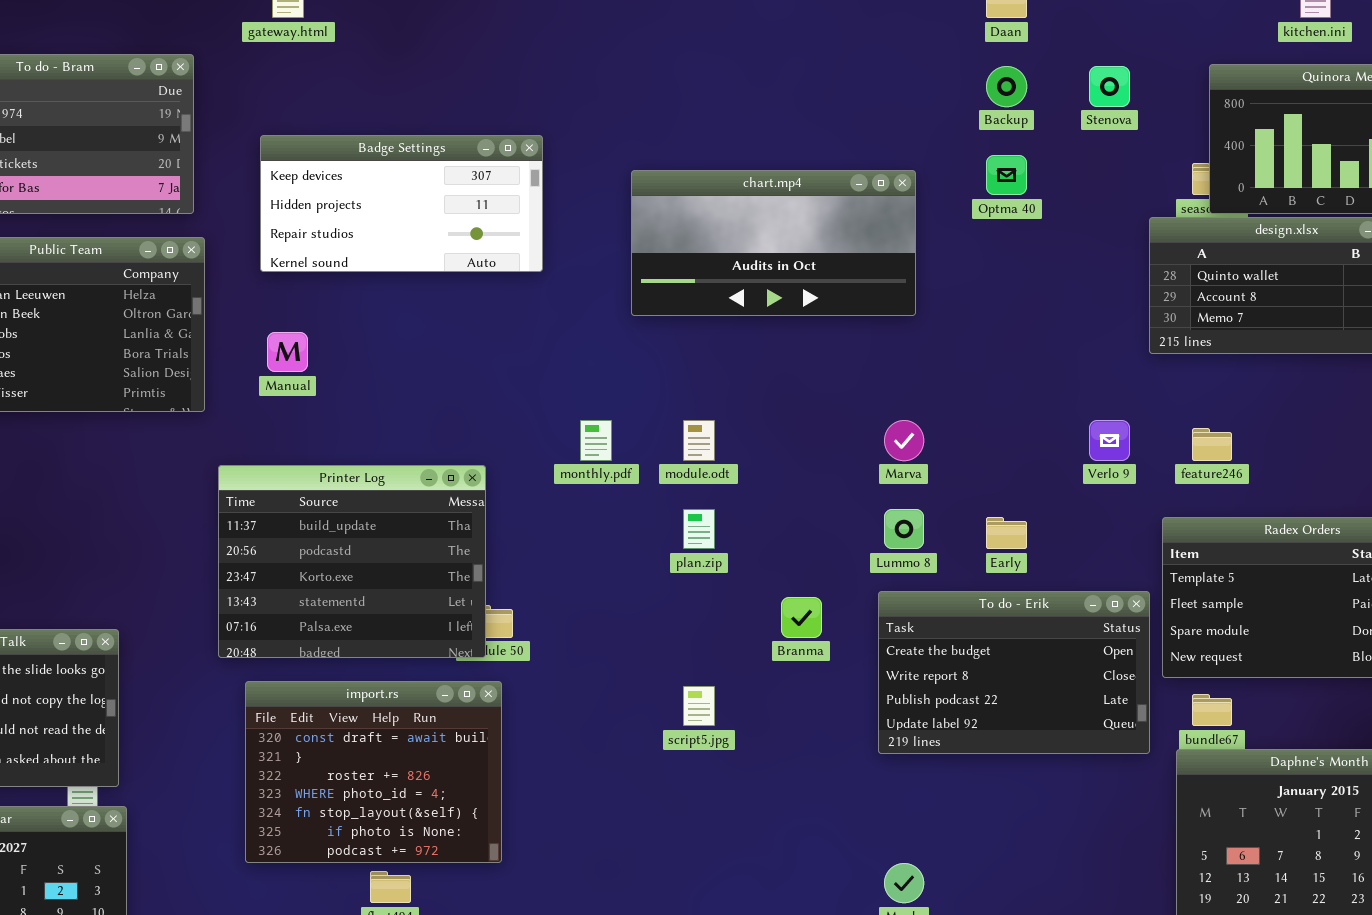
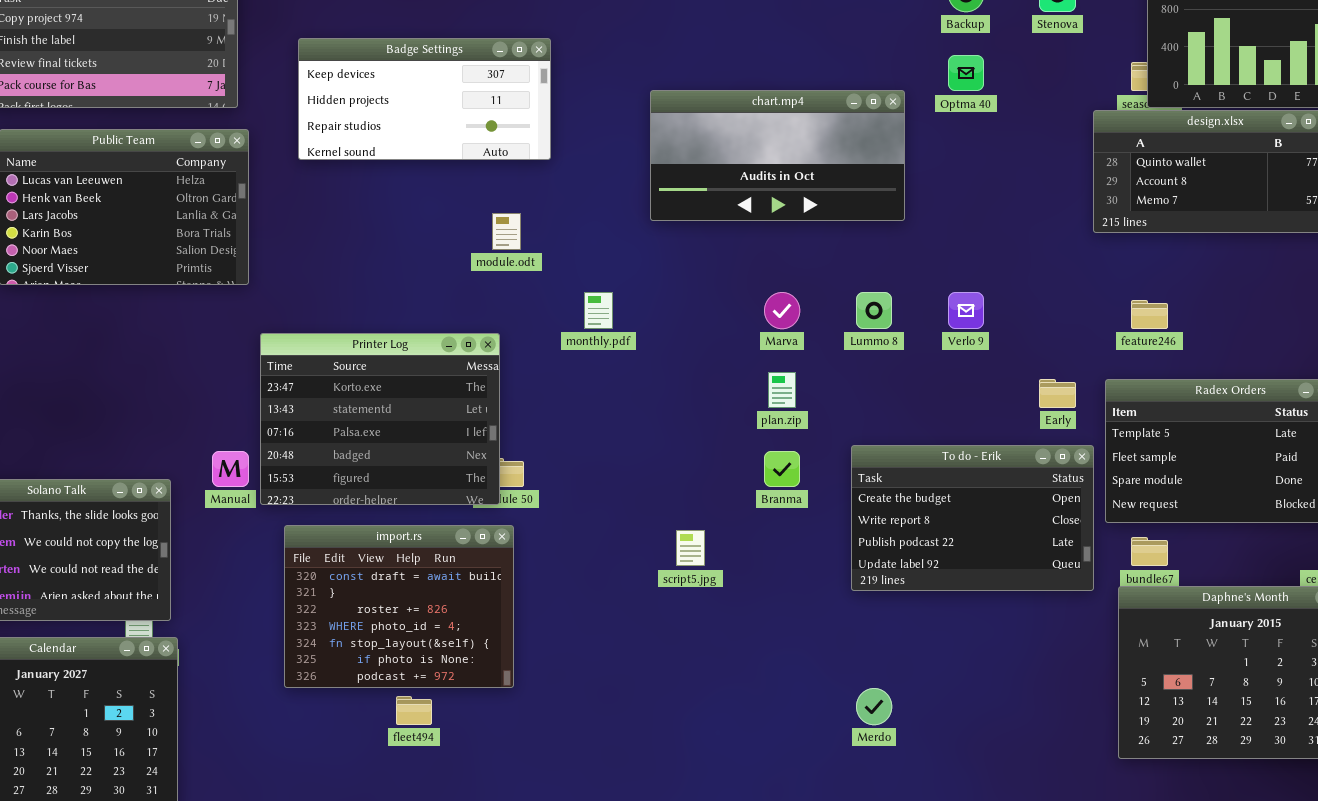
chart.mp4: [631,170,916,316] -> [650,90,905,221], moved
Manual: [267,332,308,372] -> [212,451,249,487], moved
module.odt: [683,420,715,461] -> [492,213,521,250], moved
Marva: [884,420,924,461] -> [764,292,800,329], moved
Verlo 9: [1089,420,1130,461] -> [948,292,984,329], moved
Printer Log: [218,465,486,658] -> [260,333,500,505], scrolled down 2 rows
plan.zip: [683,509,715,549] -> [768,372,796,408], moved
Lummo 8: [884,509,924,549] -> [856,292,892,329], moved
Early: [986,517,1027,549] -> [1039,379,1076,408], moved

